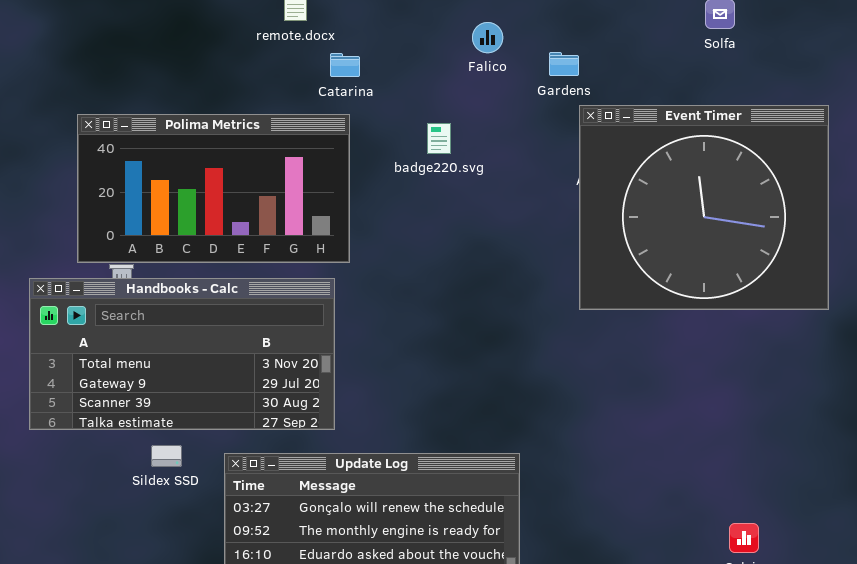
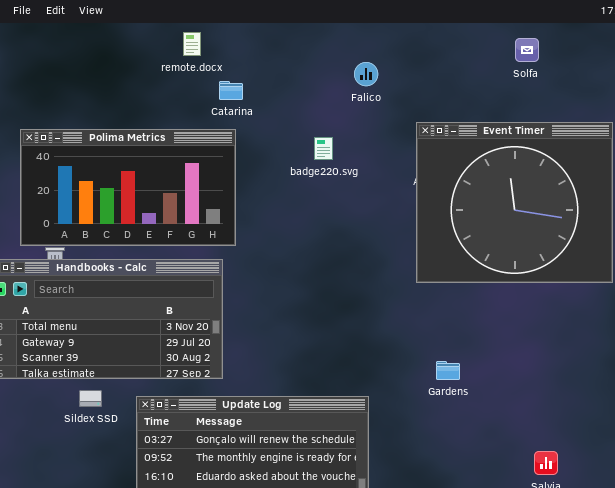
Falico: [472,22,503,53] -> [354,62,378,86], moved
Gardens: [549,52,579,76] -> [436,361,460,380], moved
badge220.svg: [427,123,451,154] -> [314,137,333,160], moved

